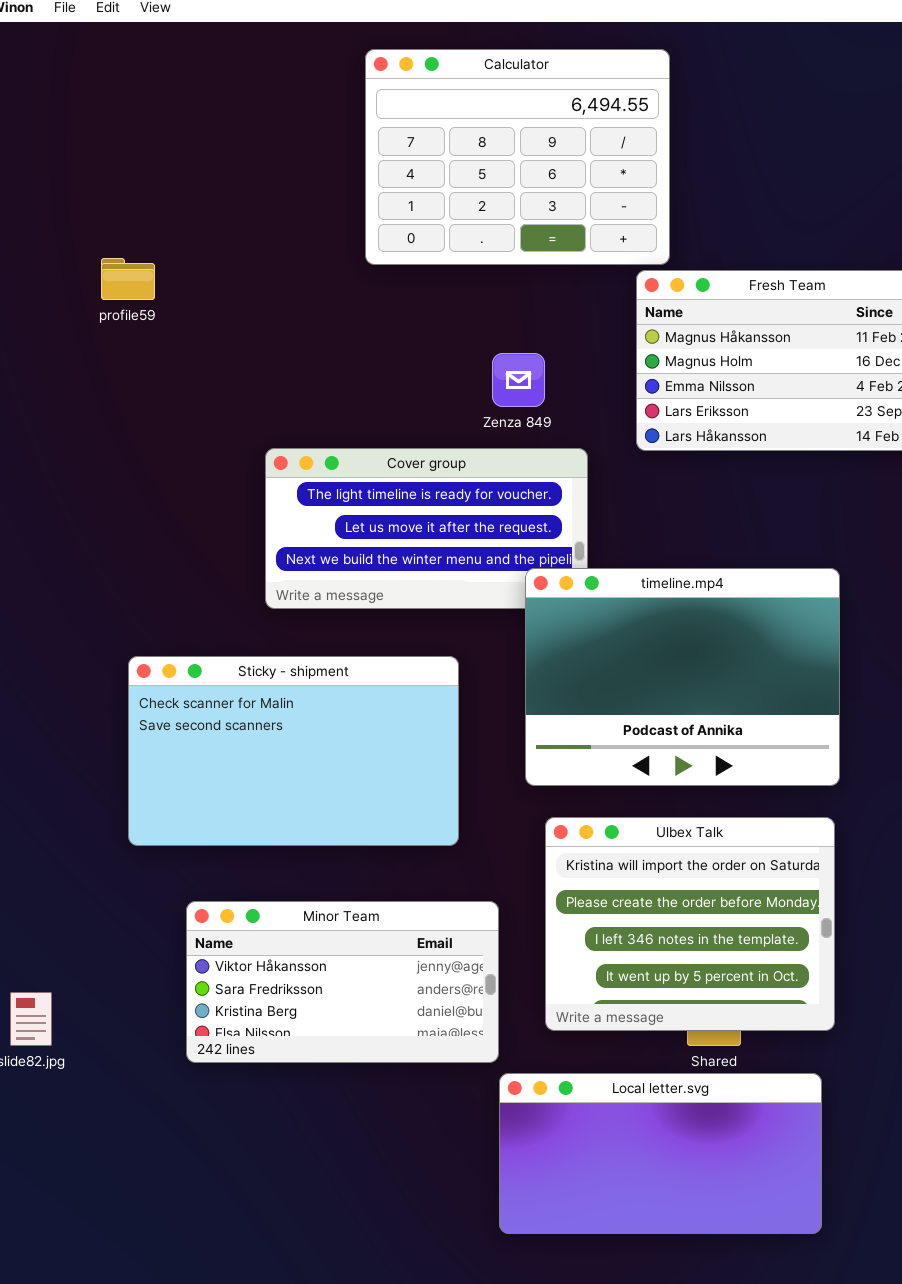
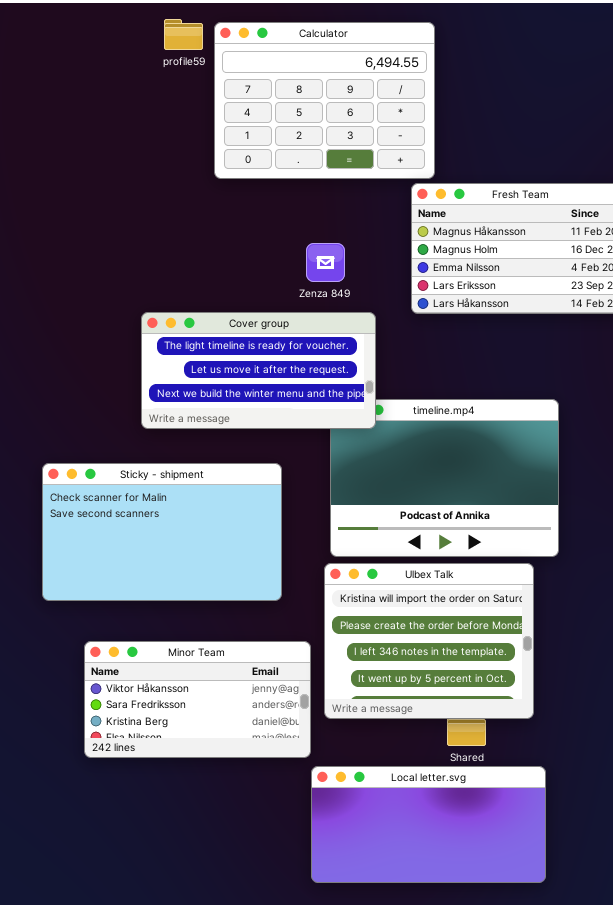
profile59: [101,258,155,300] -> [164,19,203,50], moved
Cover group: [265,448,588,609] -> [141,312,376,429], raised
Ulbex Talk: [545,817,835,1031] -> [324,563,534,719], moved

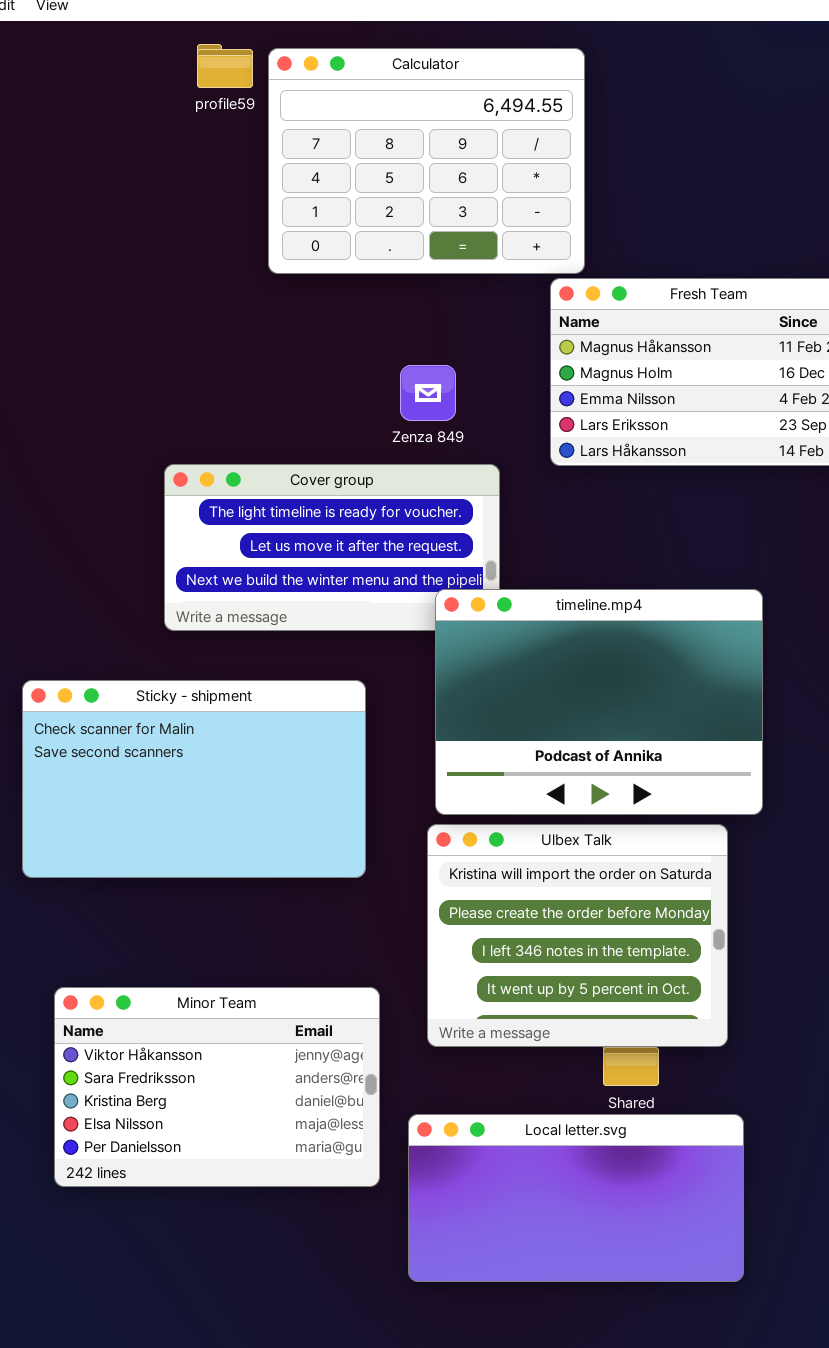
timeline.mp4: [330,399,559,557] -> [435,589,763,815], raised
Minor Team: [84,641,311,758] -> [54,987,380,1187], moved, resized

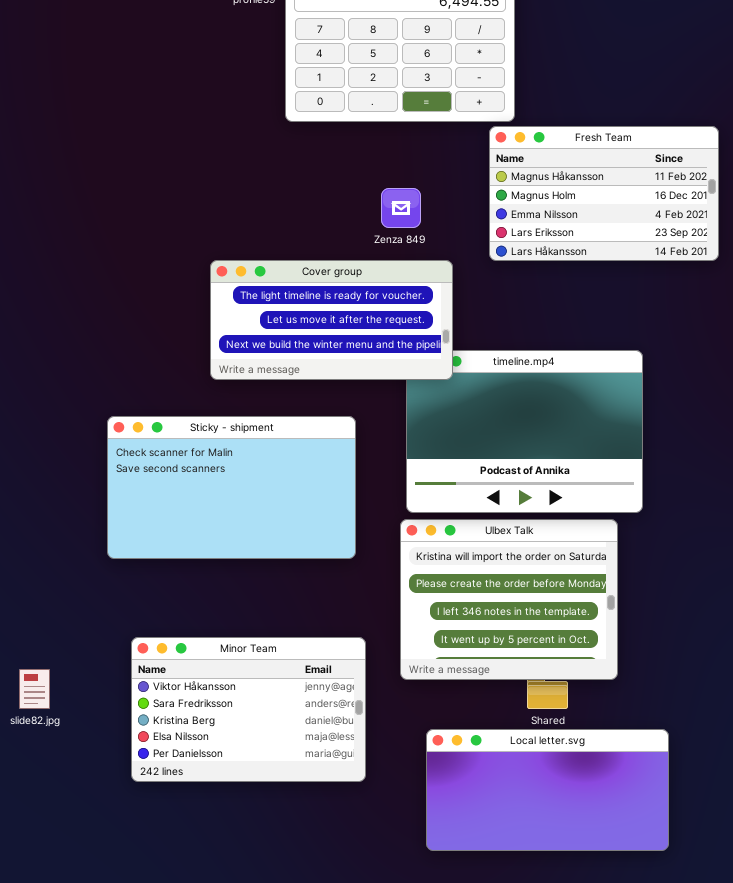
Cover group: [164,464,500,631] -> [210,260,453,380], raised
Local letter.svg: [408,1114,744,1282] -> [426,729,669,851], moved

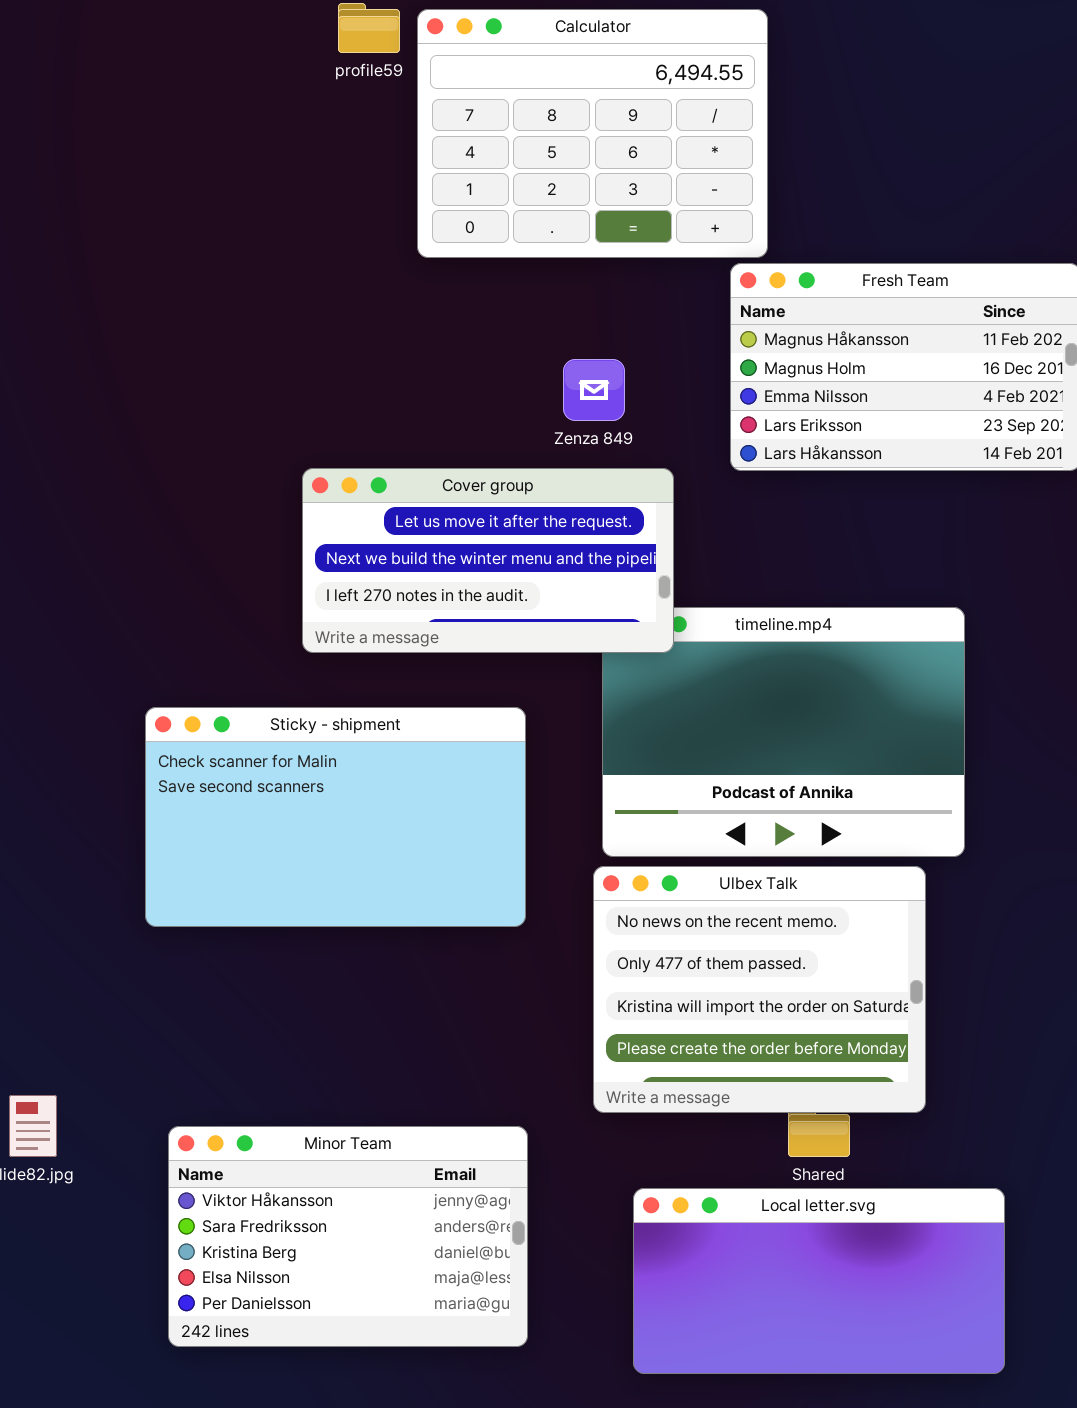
Cover group: [210,260,453,380] -> [302,468,674,653], scrolled down 1 row
Ulbex Talk: [400,519,618,680] -> [593,866,926,1113], scrolled up 2 rows
Minor Team: [131,637,366,782] -> [168,1126,528,1347], moved

